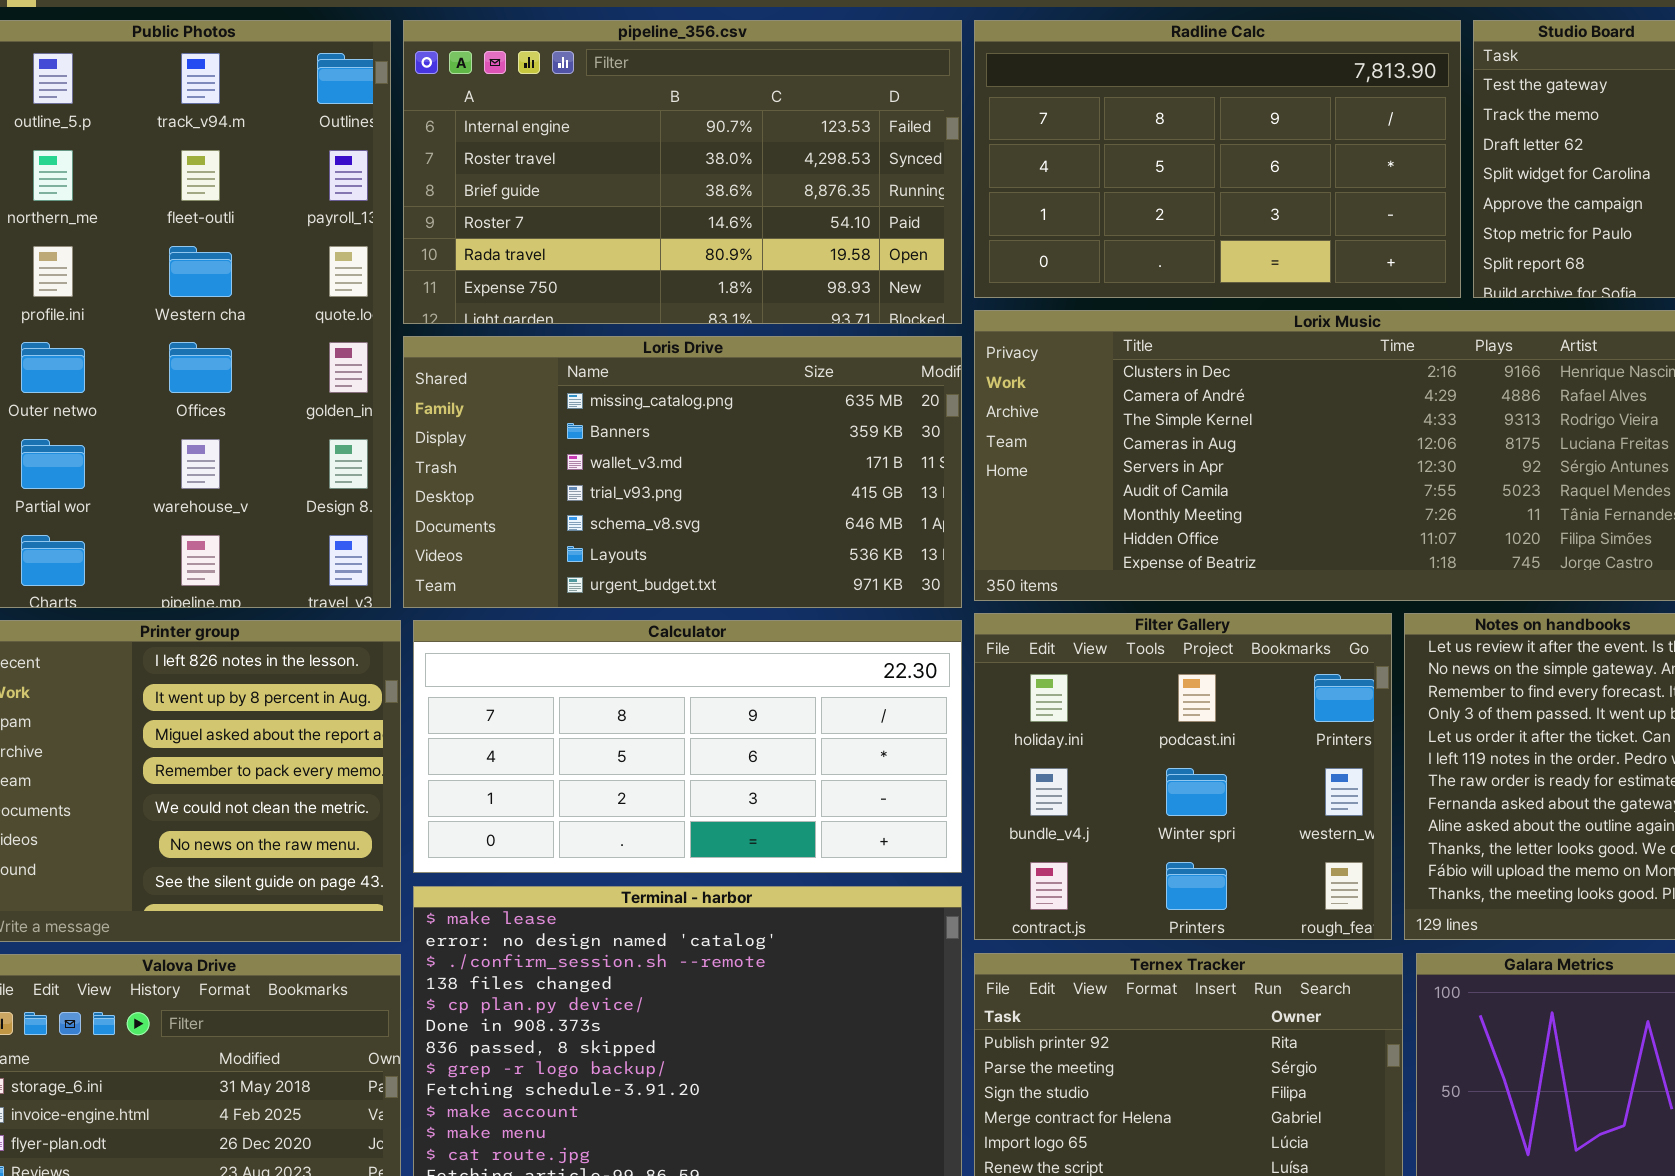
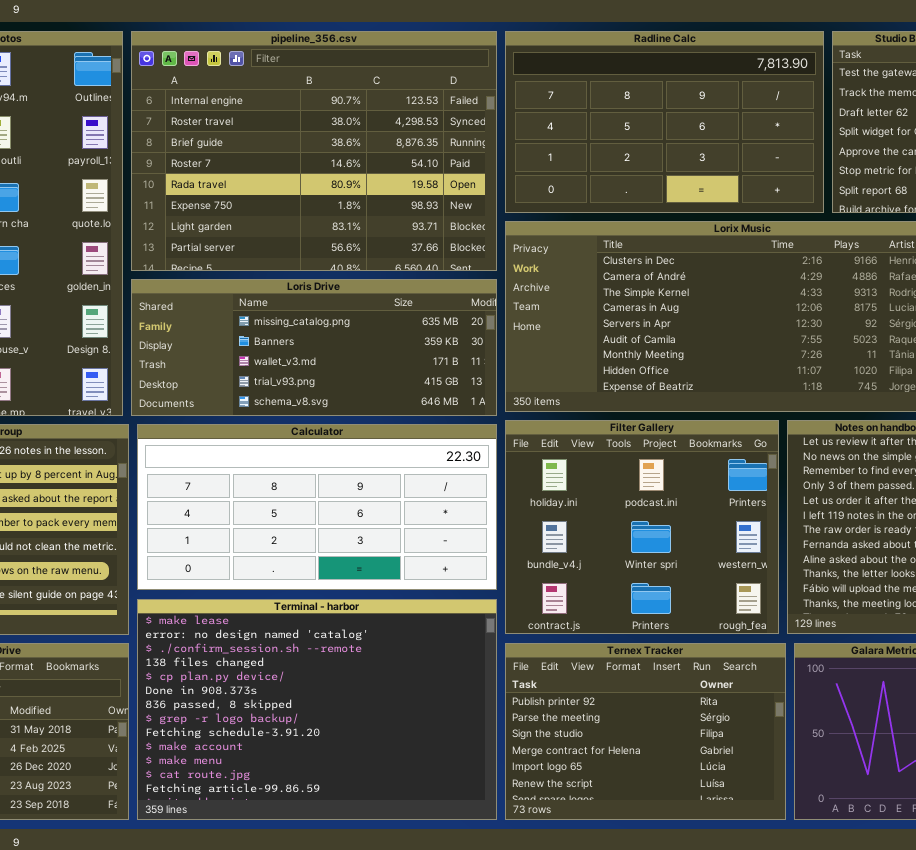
pipeline_356.csv: [403,20,962,324] -> [131,31,497,271], resized
Loris Drive: [403,336,962,608] -> [131,279,497,416], resized

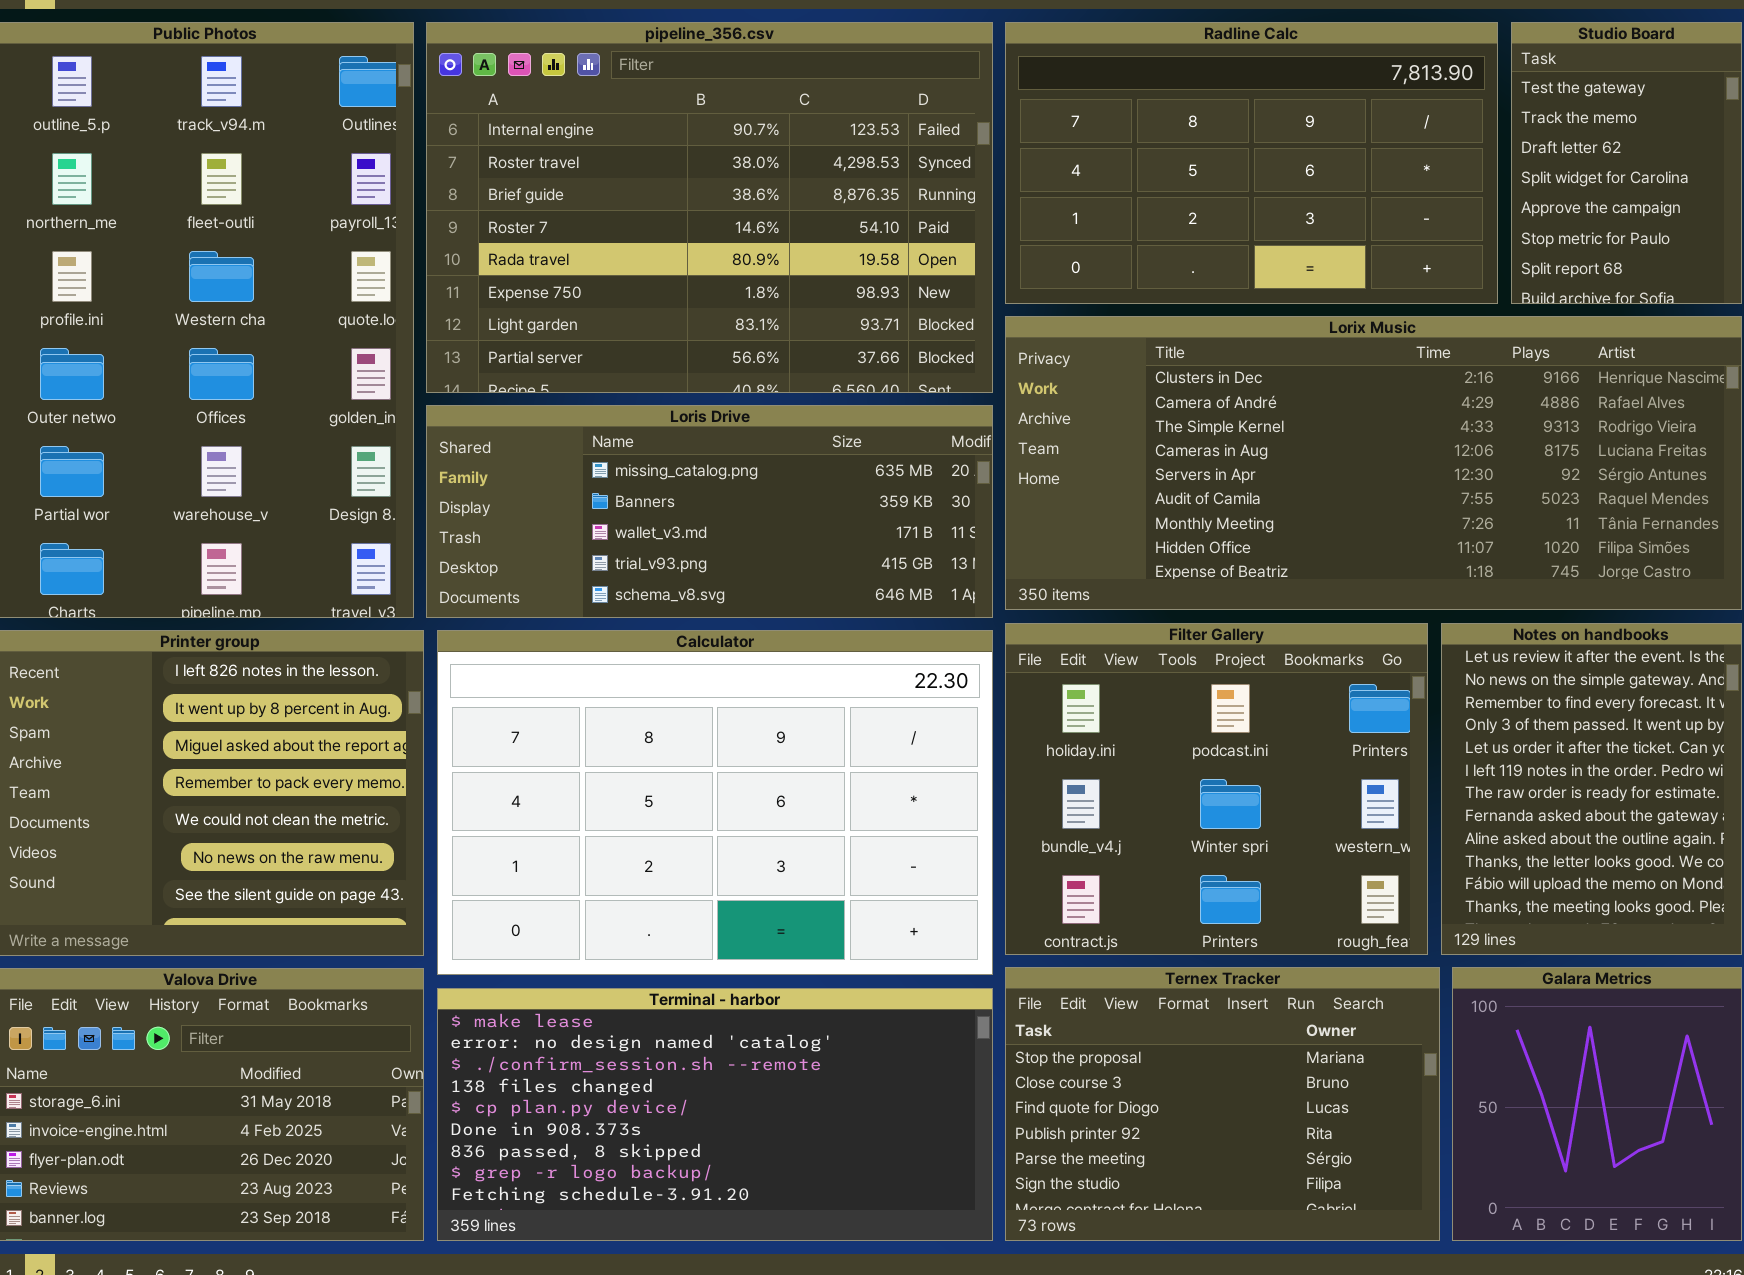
Calculator: [137,424,497,590] -> [437,630,993,975], resized
Terminal - harbor: [137,599,497,820] -> [437,988,993,1241], resized
Ternex Tracker: [505,643,786,820] -> [1005,967,1440,1241], scrolled up 3 rows

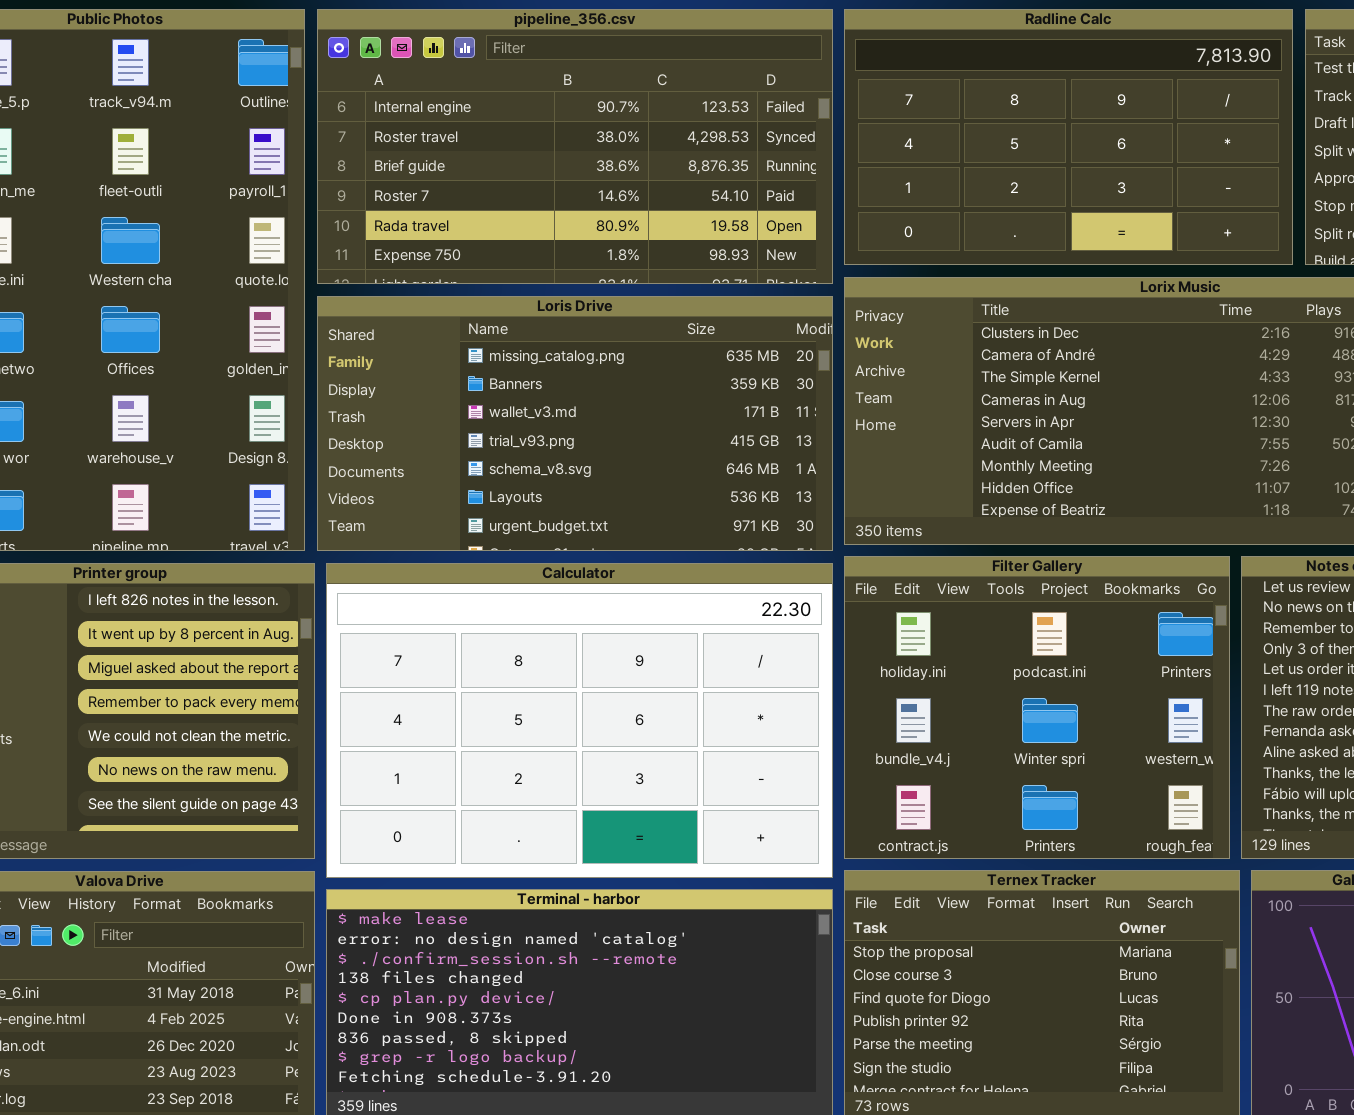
pipeline_356.csv: [426,22,993,393] -> [317,9,833,284], resized
Loris Drive: [426,405,993,618] -> [317,296,833,551], resized

